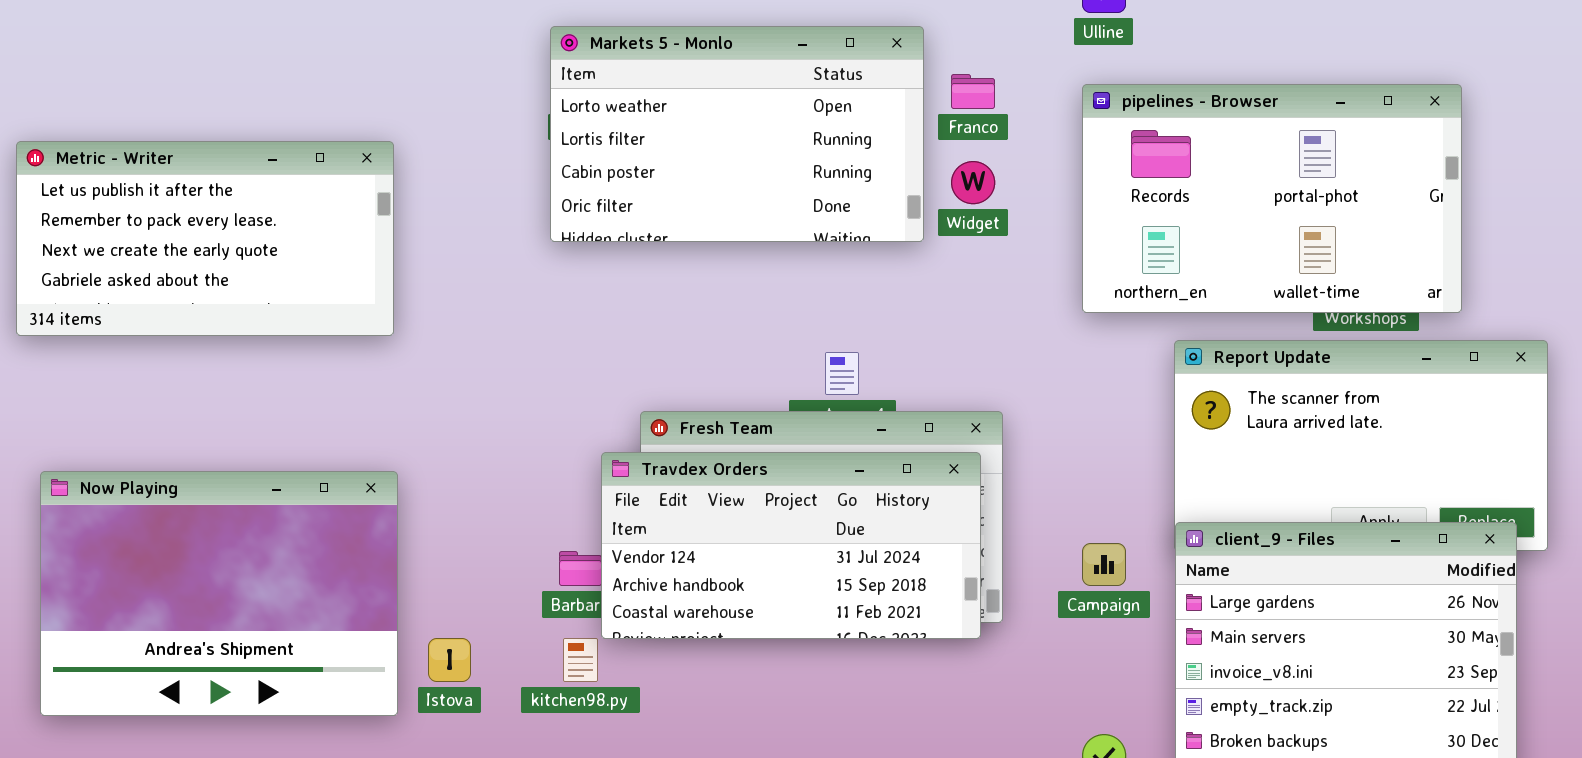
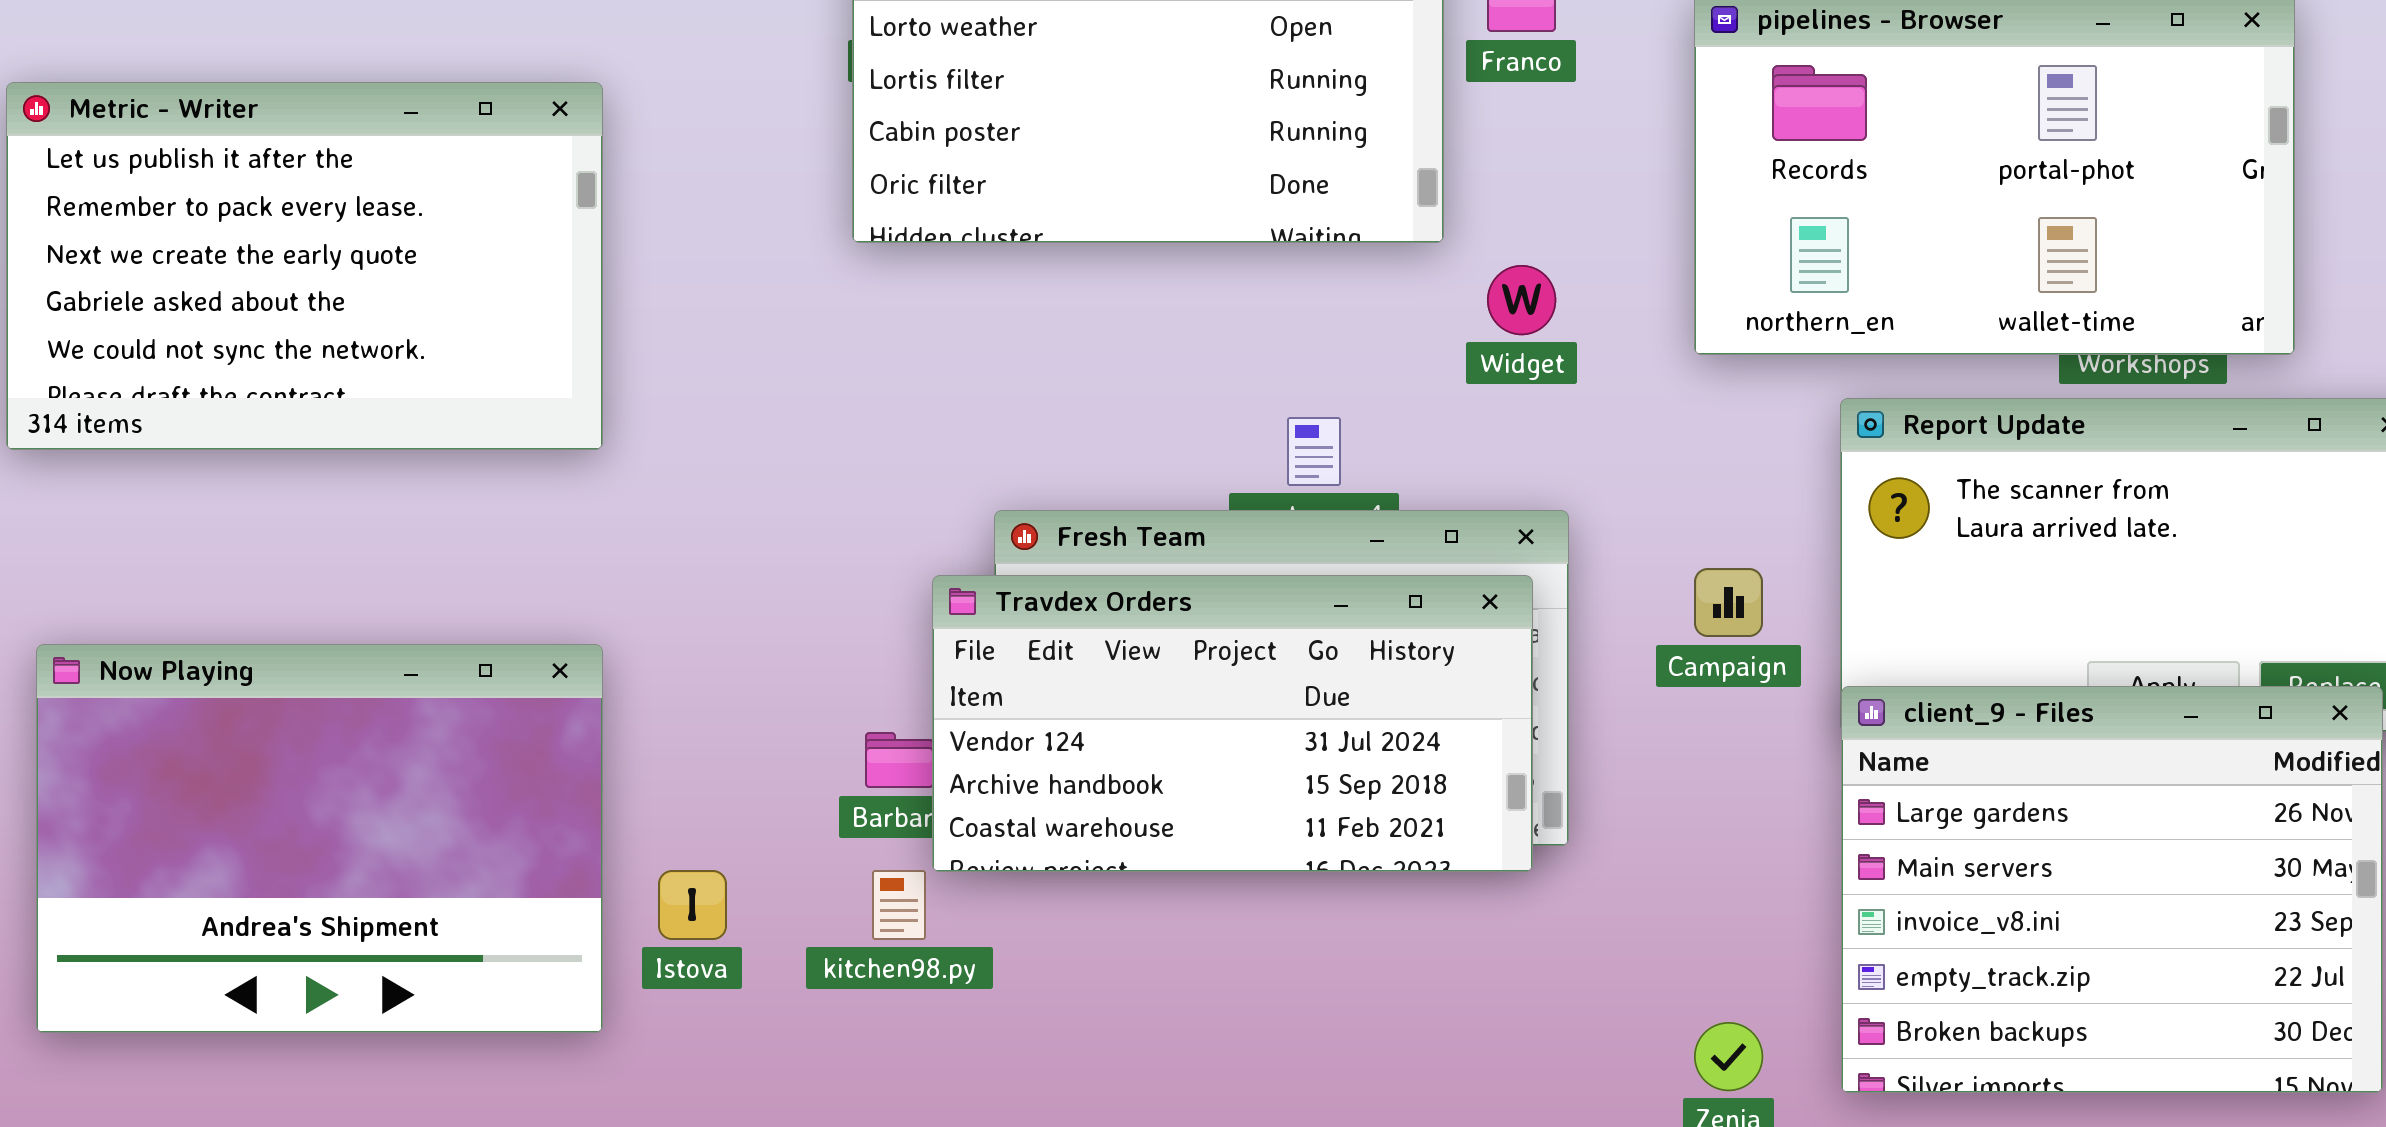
Metric - Writer: [16,141,394,336] -> [6,82,603,450], resized
Widget: [951,161,995,204] -> [1487,265,1556,335], moved
Now Playing: [40,471,398,716] -> [36,644,603,1033], moved
Campaign: [1082,543,1126,586] -> [1694,568,1763,637], moved

